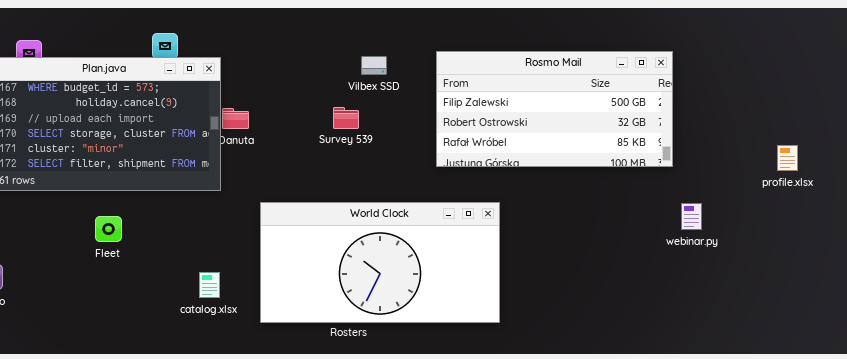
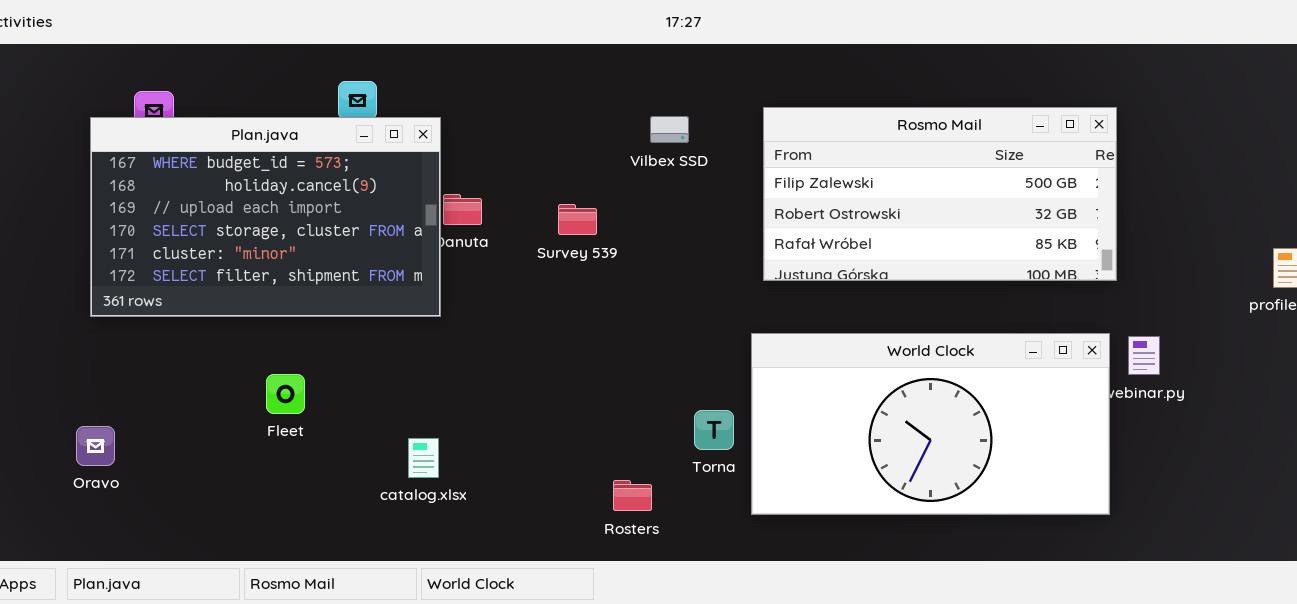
Survey 539: [333,107,359,129] -> [558,204,597,235], moved
World Clock: [260,202,500,323] -> [751,333,1110,515], moved
Fleet: [95,216,122,242] -> [266,374,305,414], moved

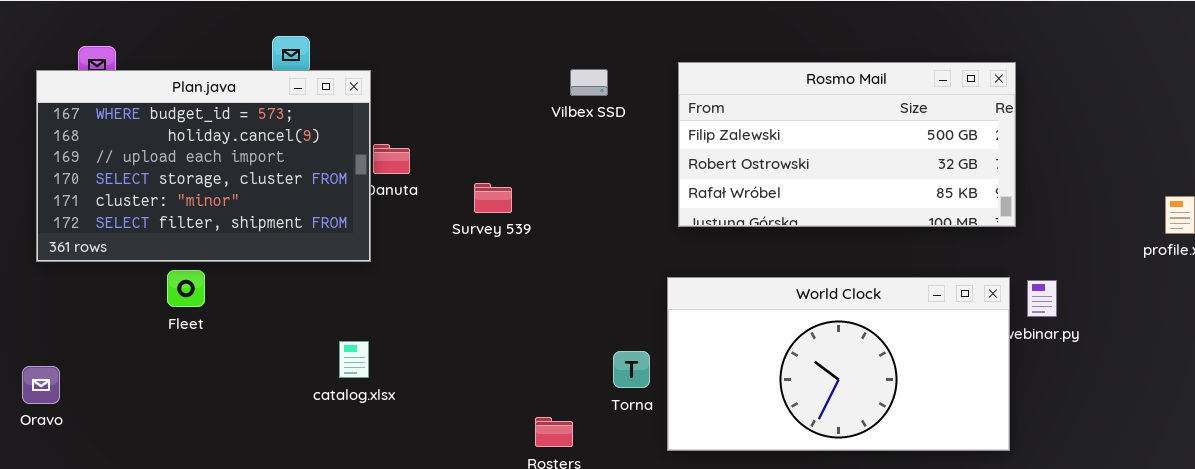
Survey 539: [558,204,597,235] -> [474,183,512,213], moved
Fleet: [266,374,305,414] -> [167,270,205,307], moved
catalog.xlsx: [408,438,439,478] -> [339,341,369,378], moved

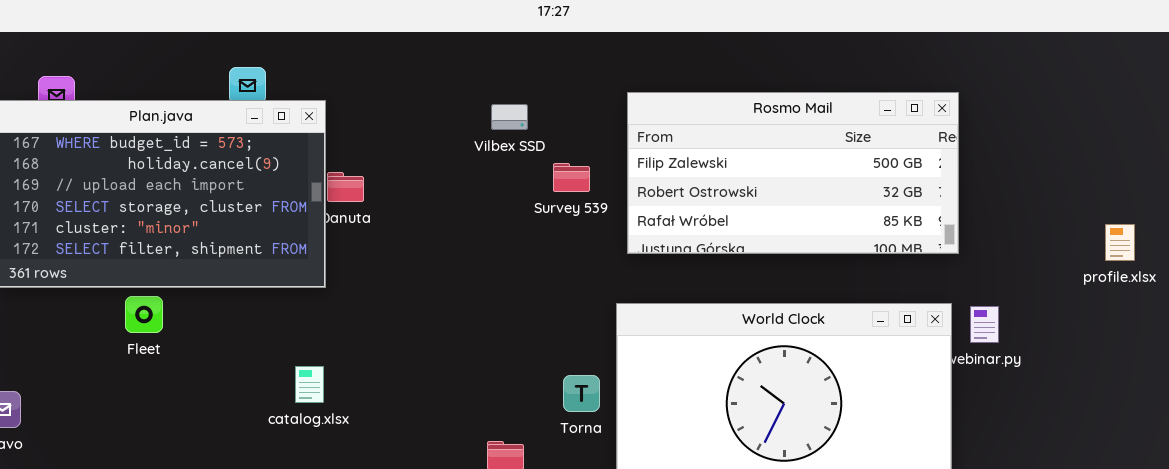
Vilbex SSD: [570,69,608,96] -> [491,104,528,130], moved
Survey 539: [474,183,512,213] -> [553,163,590,192], moved

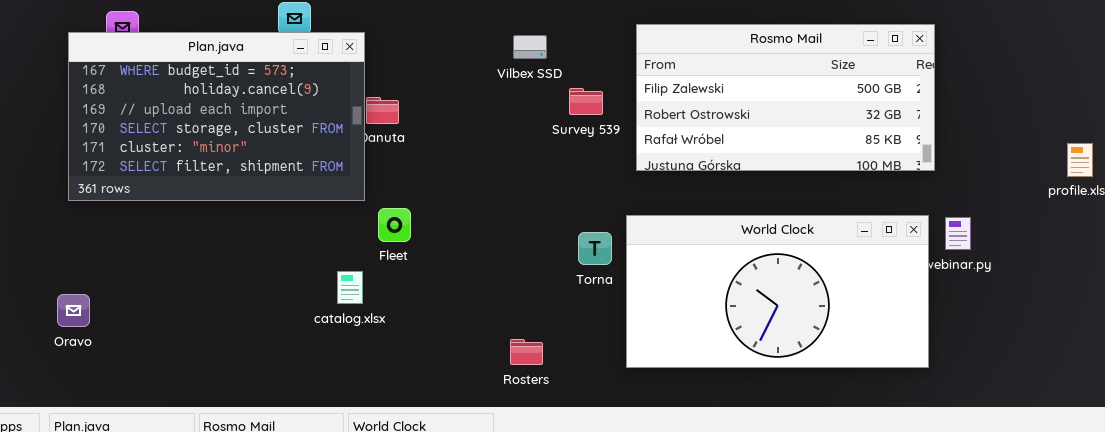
Fleet: [125,296,163,333] -> [378,208,411,242], moved
Torna: [563,375,600,412] -> [578,232,612,265], moved

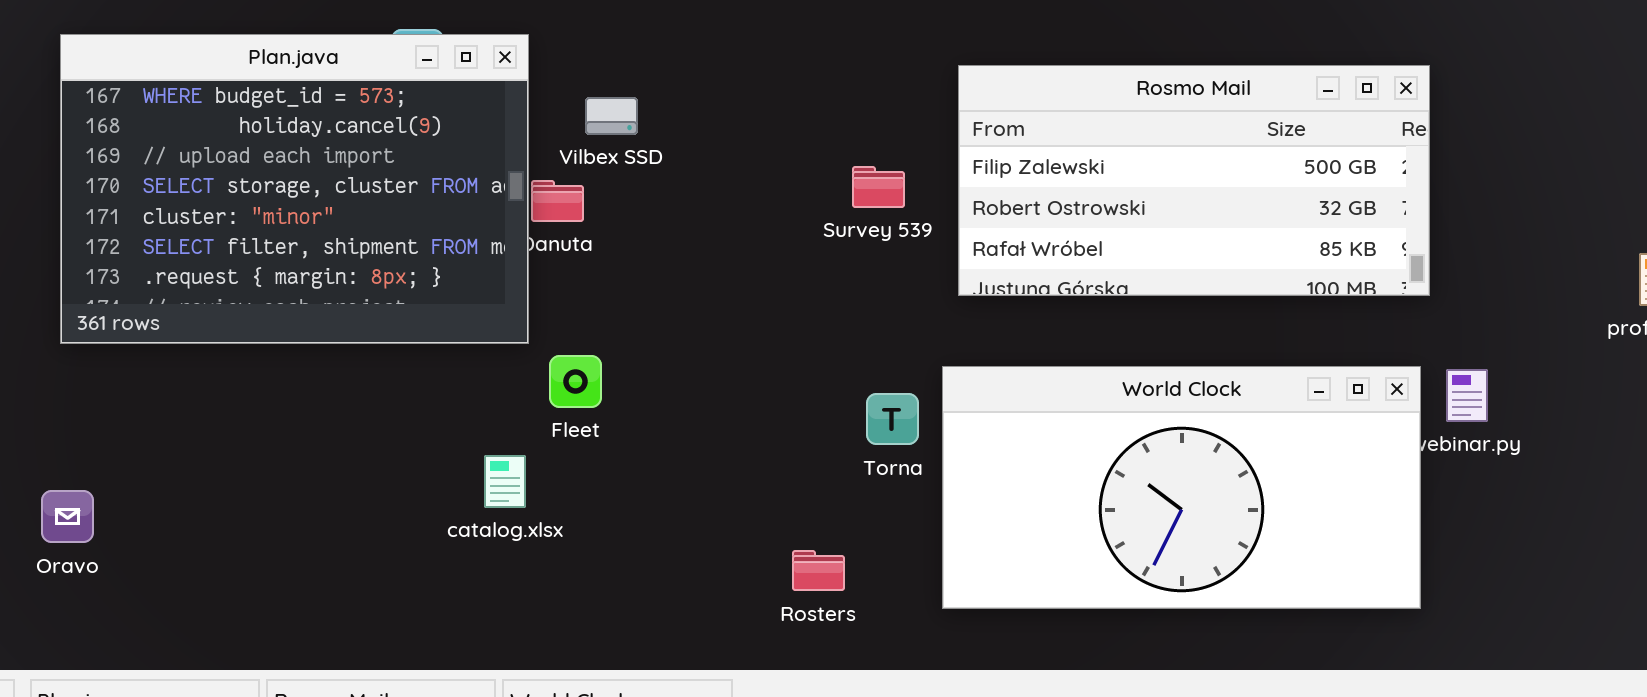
Plan.java: [68,32,365,201] -> [60,34,529,344], resized
Vilbex SSD: [513,35,547,59] -> [585,97,638,135], moved
Rosters: [510,339,543,365] -> [792,550,845,591], moved

